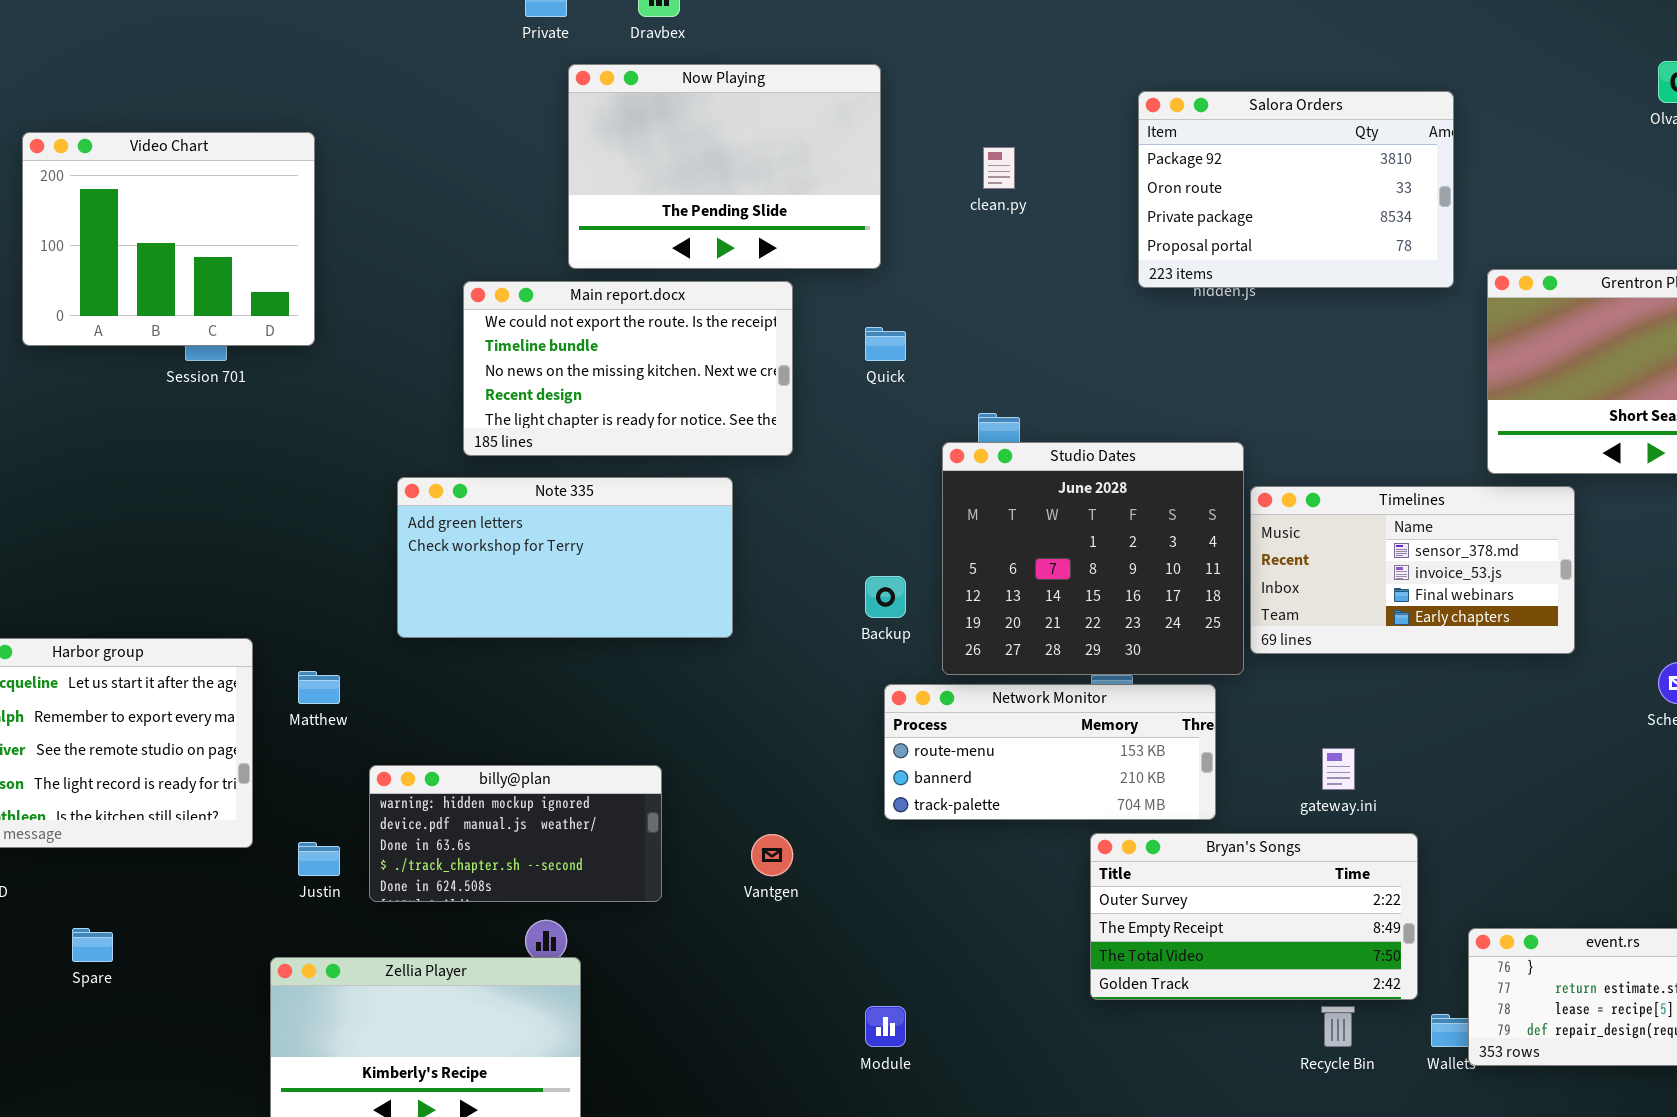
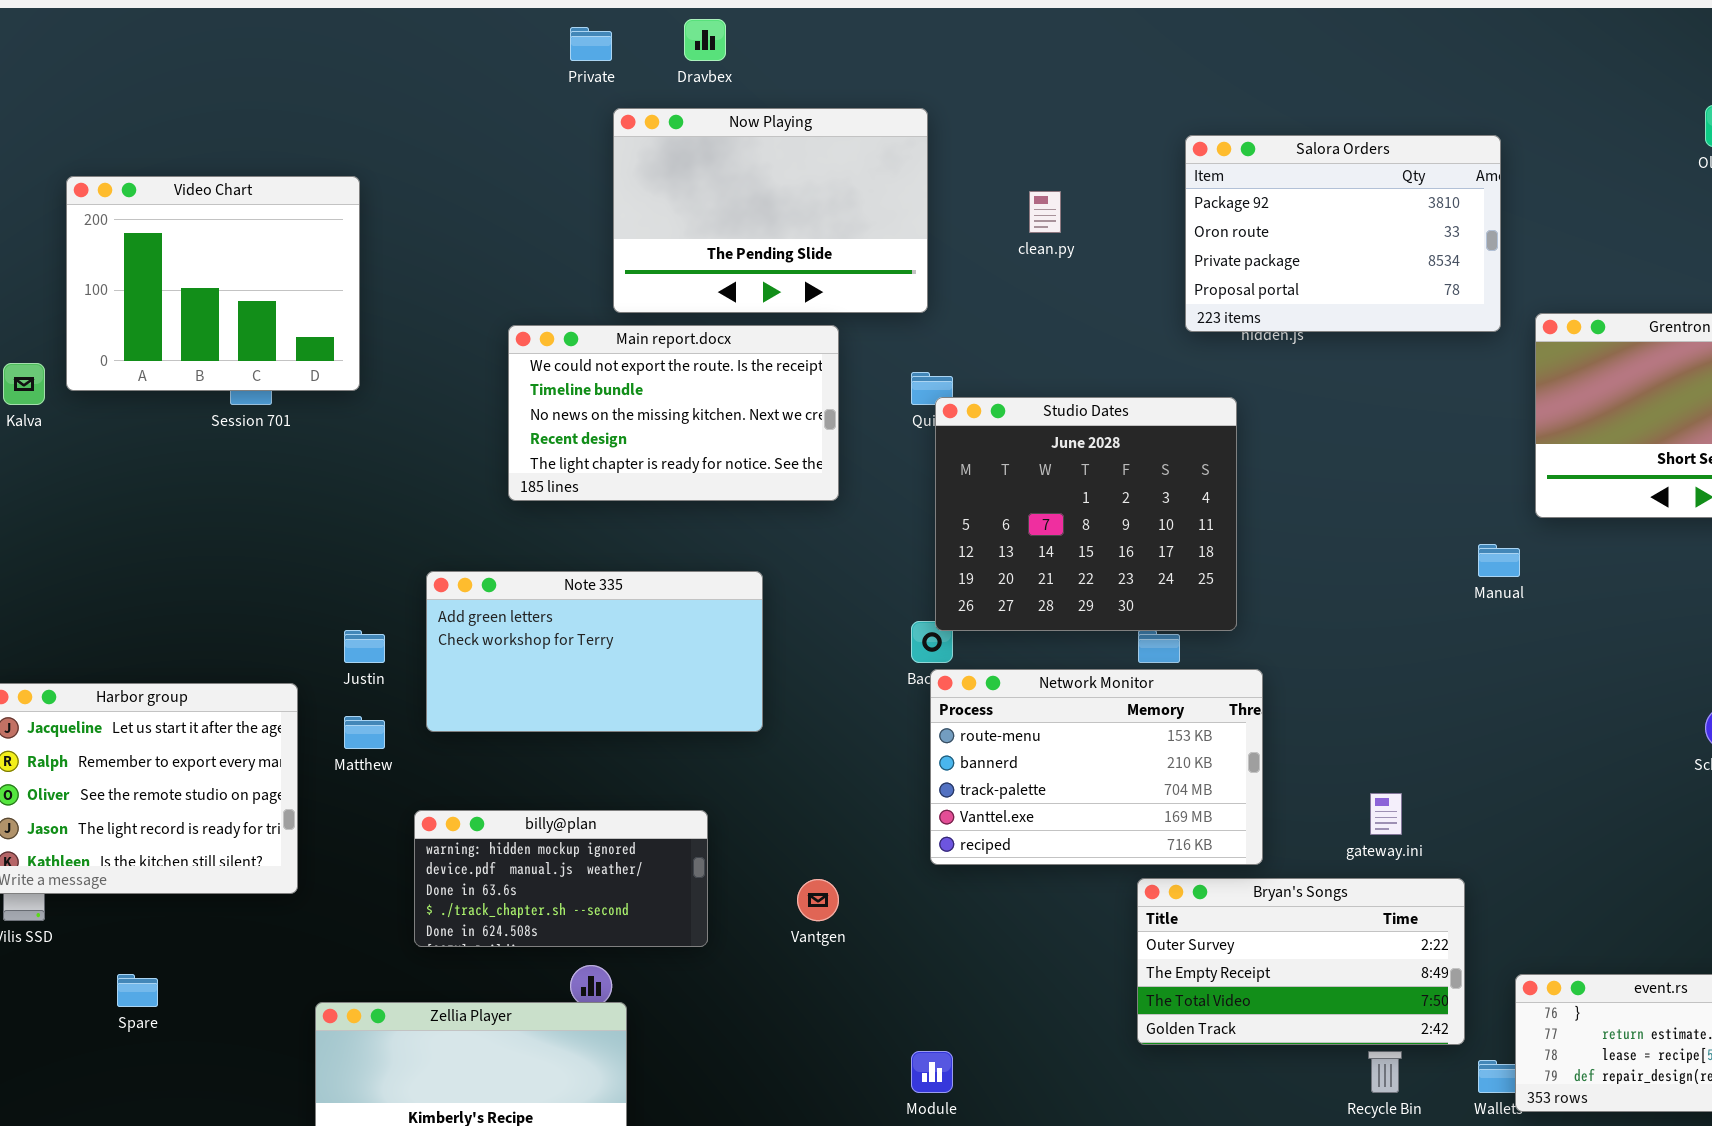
Studio Dates: [942,442,1244,675] -> [935,397,1237,631], moved
Note 335: [397,477,733,638] -> [426,571,763,732], moved
Timelines: [1250,486,1575,654] -> none, closed
Network Monitor: [884,684,1216,820] -> [930,669,1263,865], resized
Justin: [298,842,340,876] -> [344,630,385,663], moved

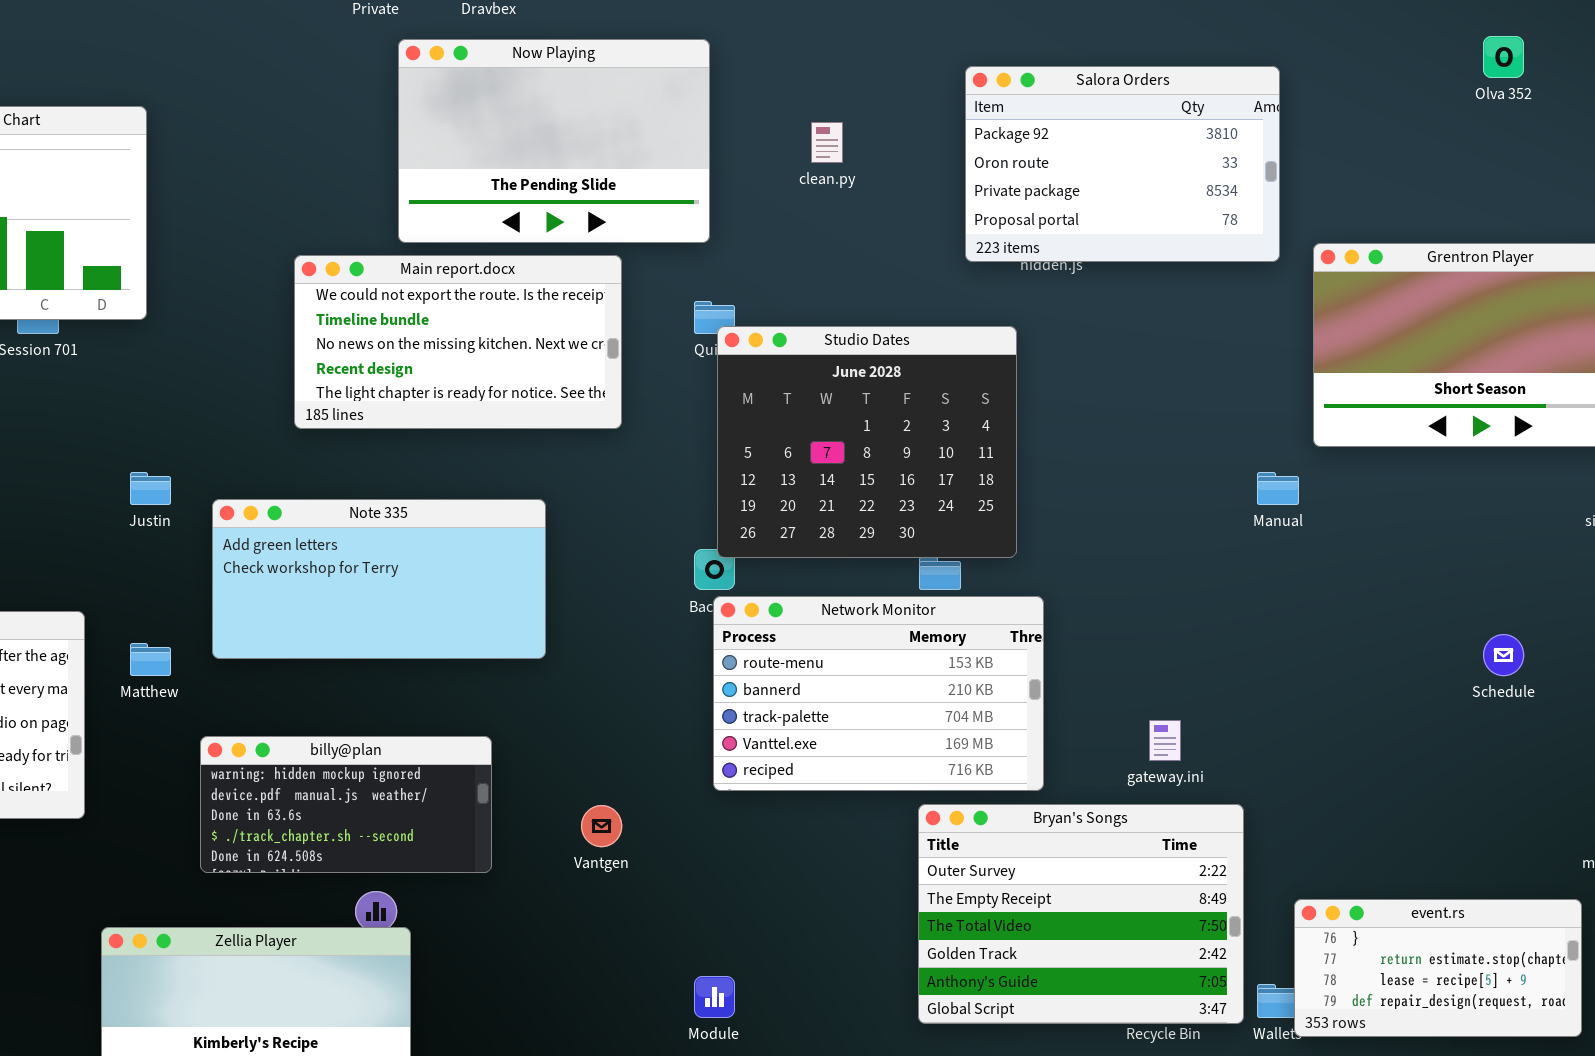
Justin: [344,630,385,663] -> [130,472,171,505], moved
Bryan's Songs: [1137,878,1465,1045] -> [918,804,1244,1024], resized

